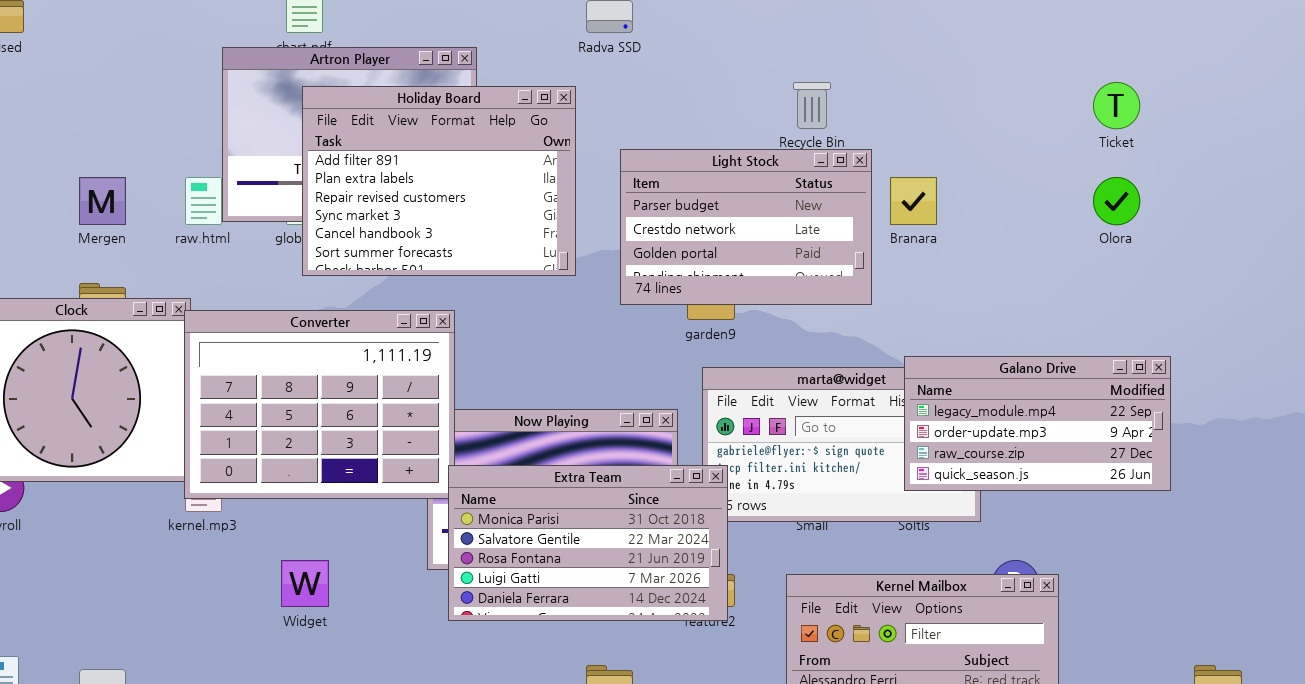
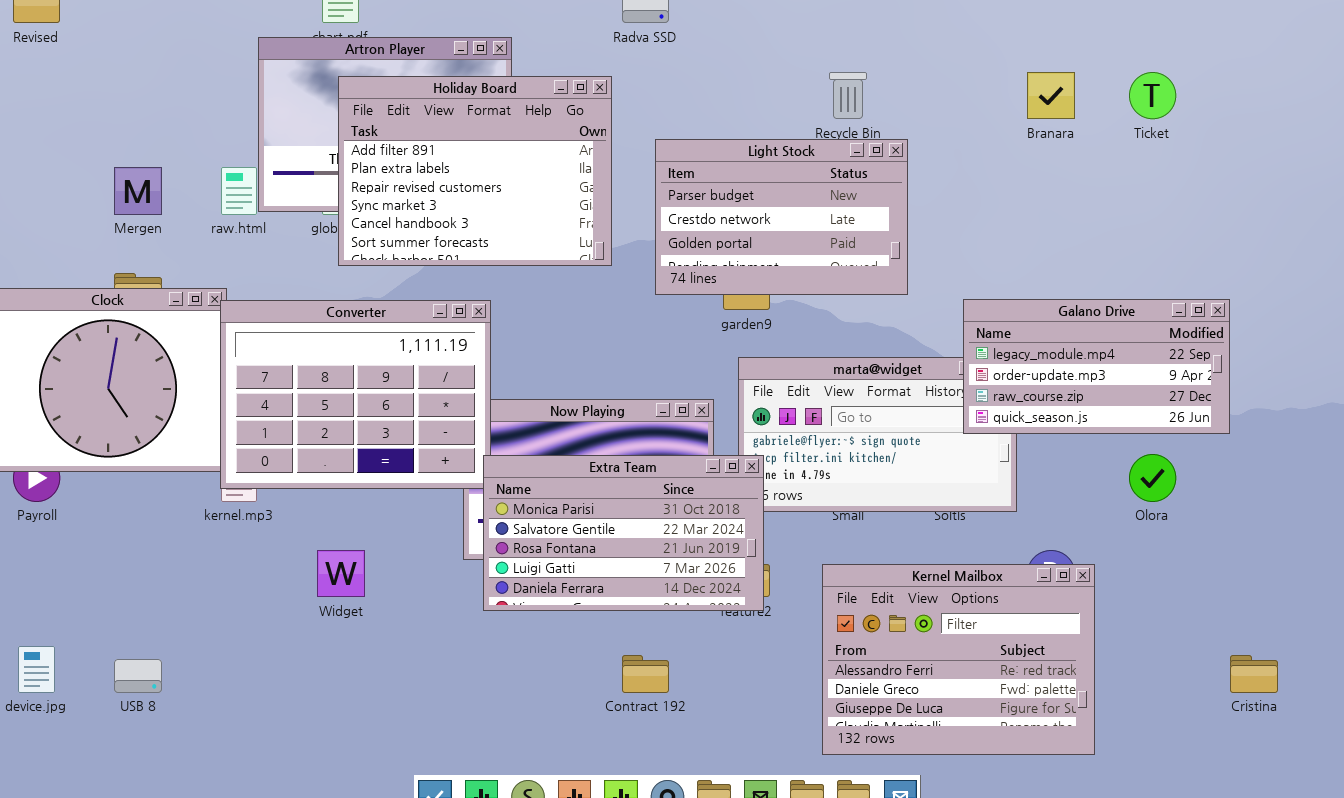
Branara: [890,177,937,225] -> [1027,72,1075,119], moved
Olora: [1093,177,1140,225] -> [1129,454,1176,502], moved
Galano Drive: [904,356,1171,491] -> [963,299,1230,434], moved

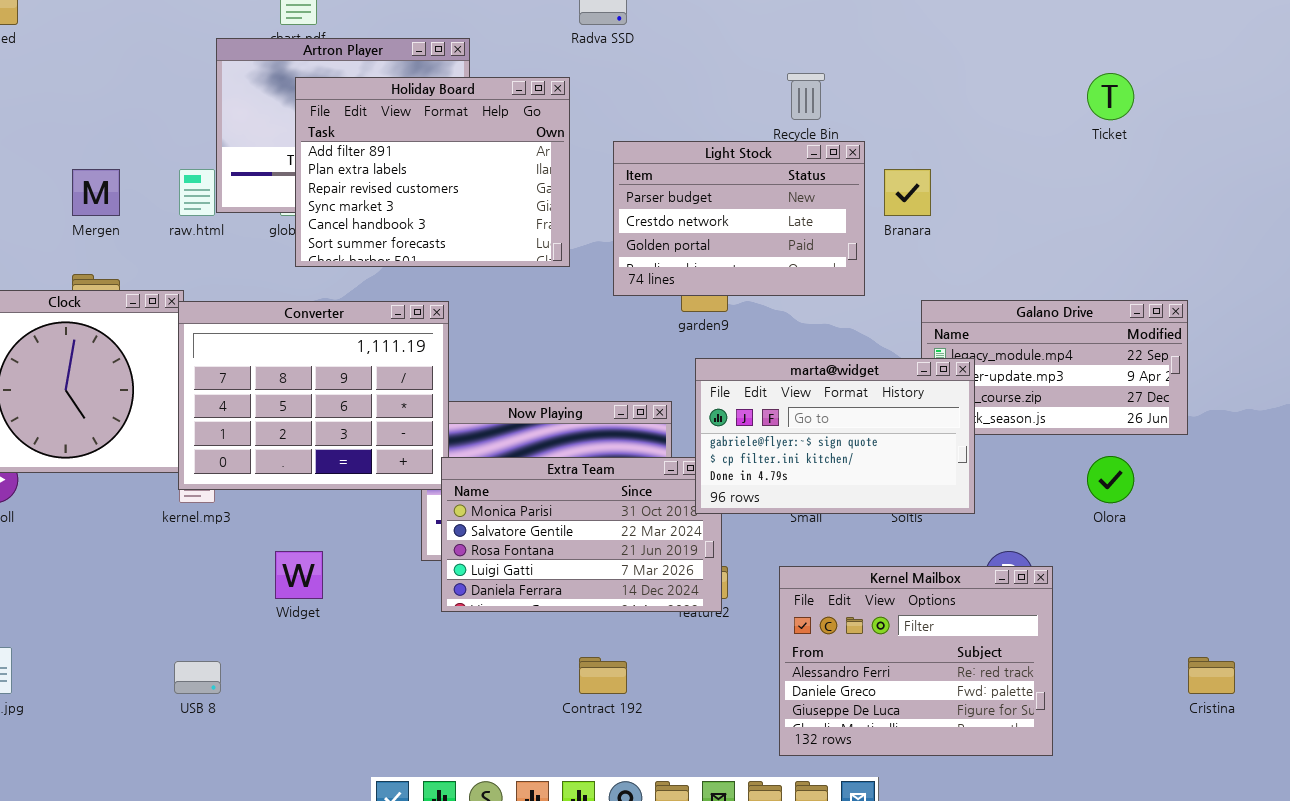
Branara: [1027,72,1075,119] -> [884,169,931,216], moved
marta@widget: [738,357,1017,512] -> [695,358,975,514], raised
USB 8: [114,659,162,693] -> [174,661,221,694], moved

